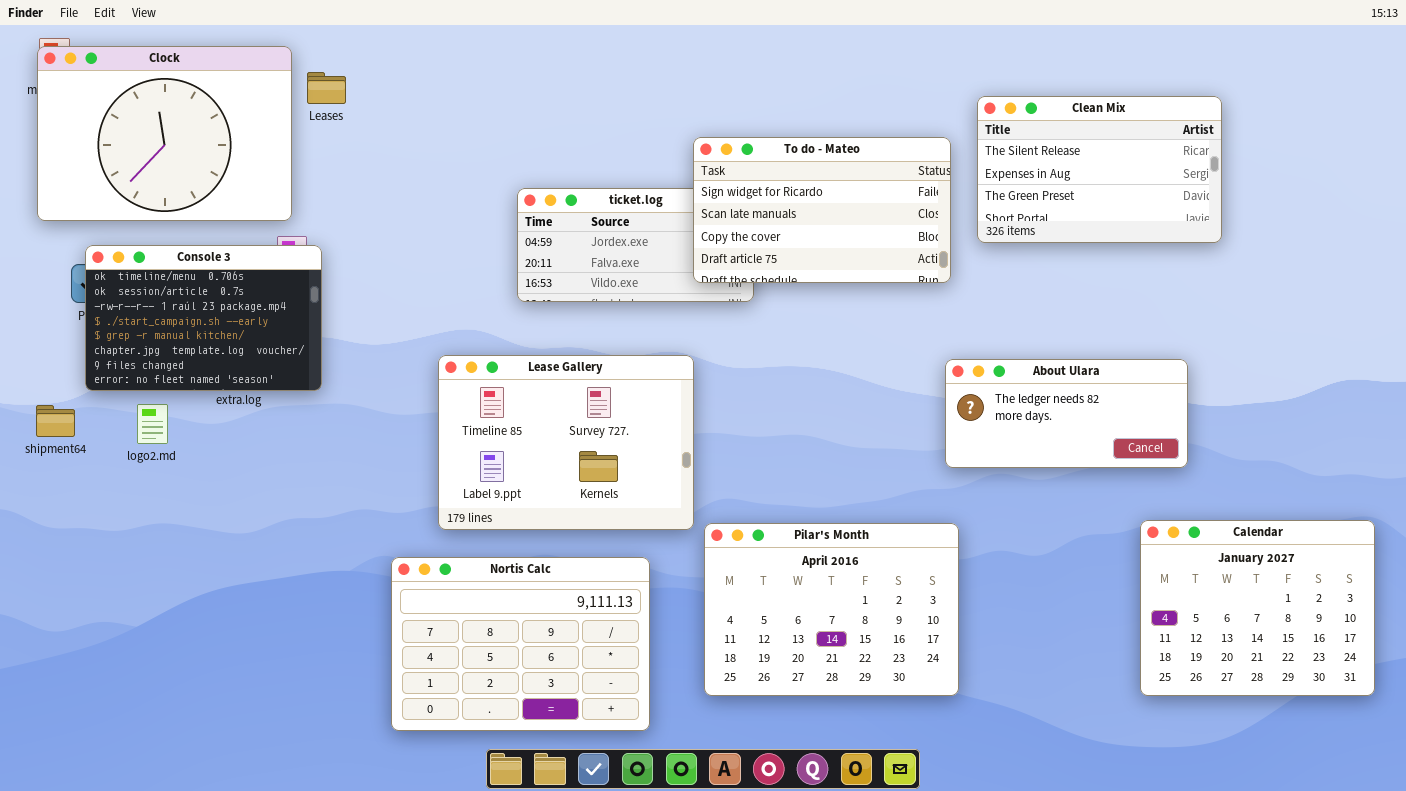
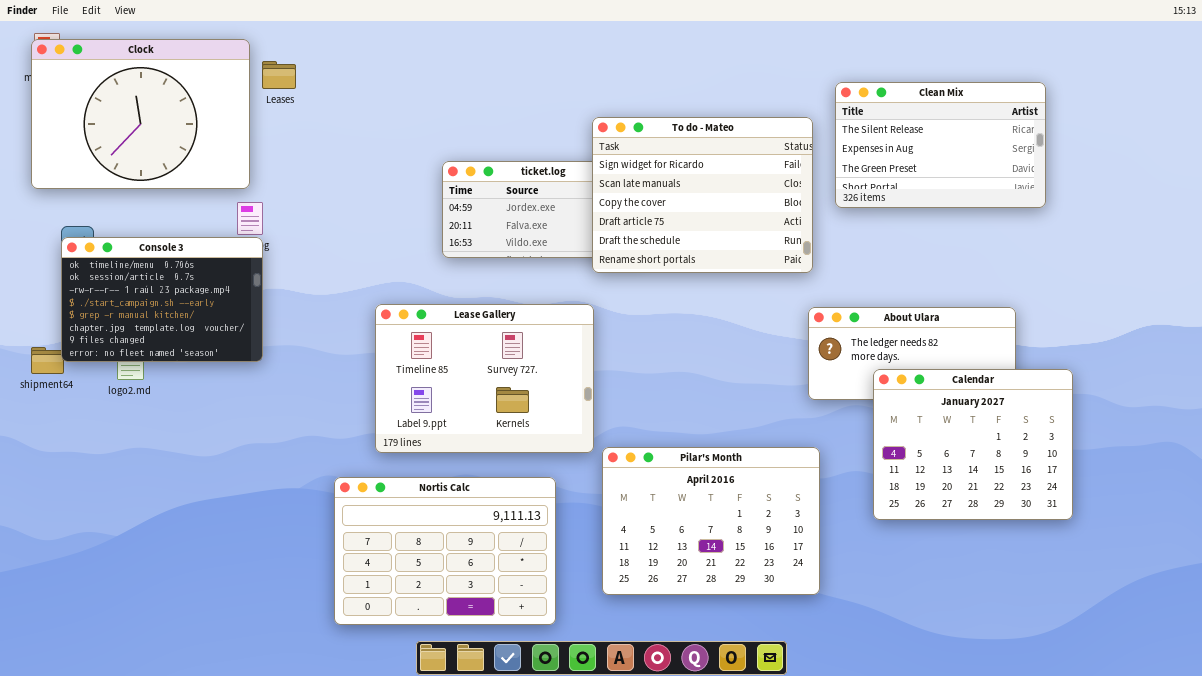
To do - Mateo: [693,137,951,283] -> [592,117,813,273], resized
Console 3: [85,245,322,391] -> [61,237,263,362], moved
Calendar: [1140,520,1375,696] -> [873,369,1073,520], moved

